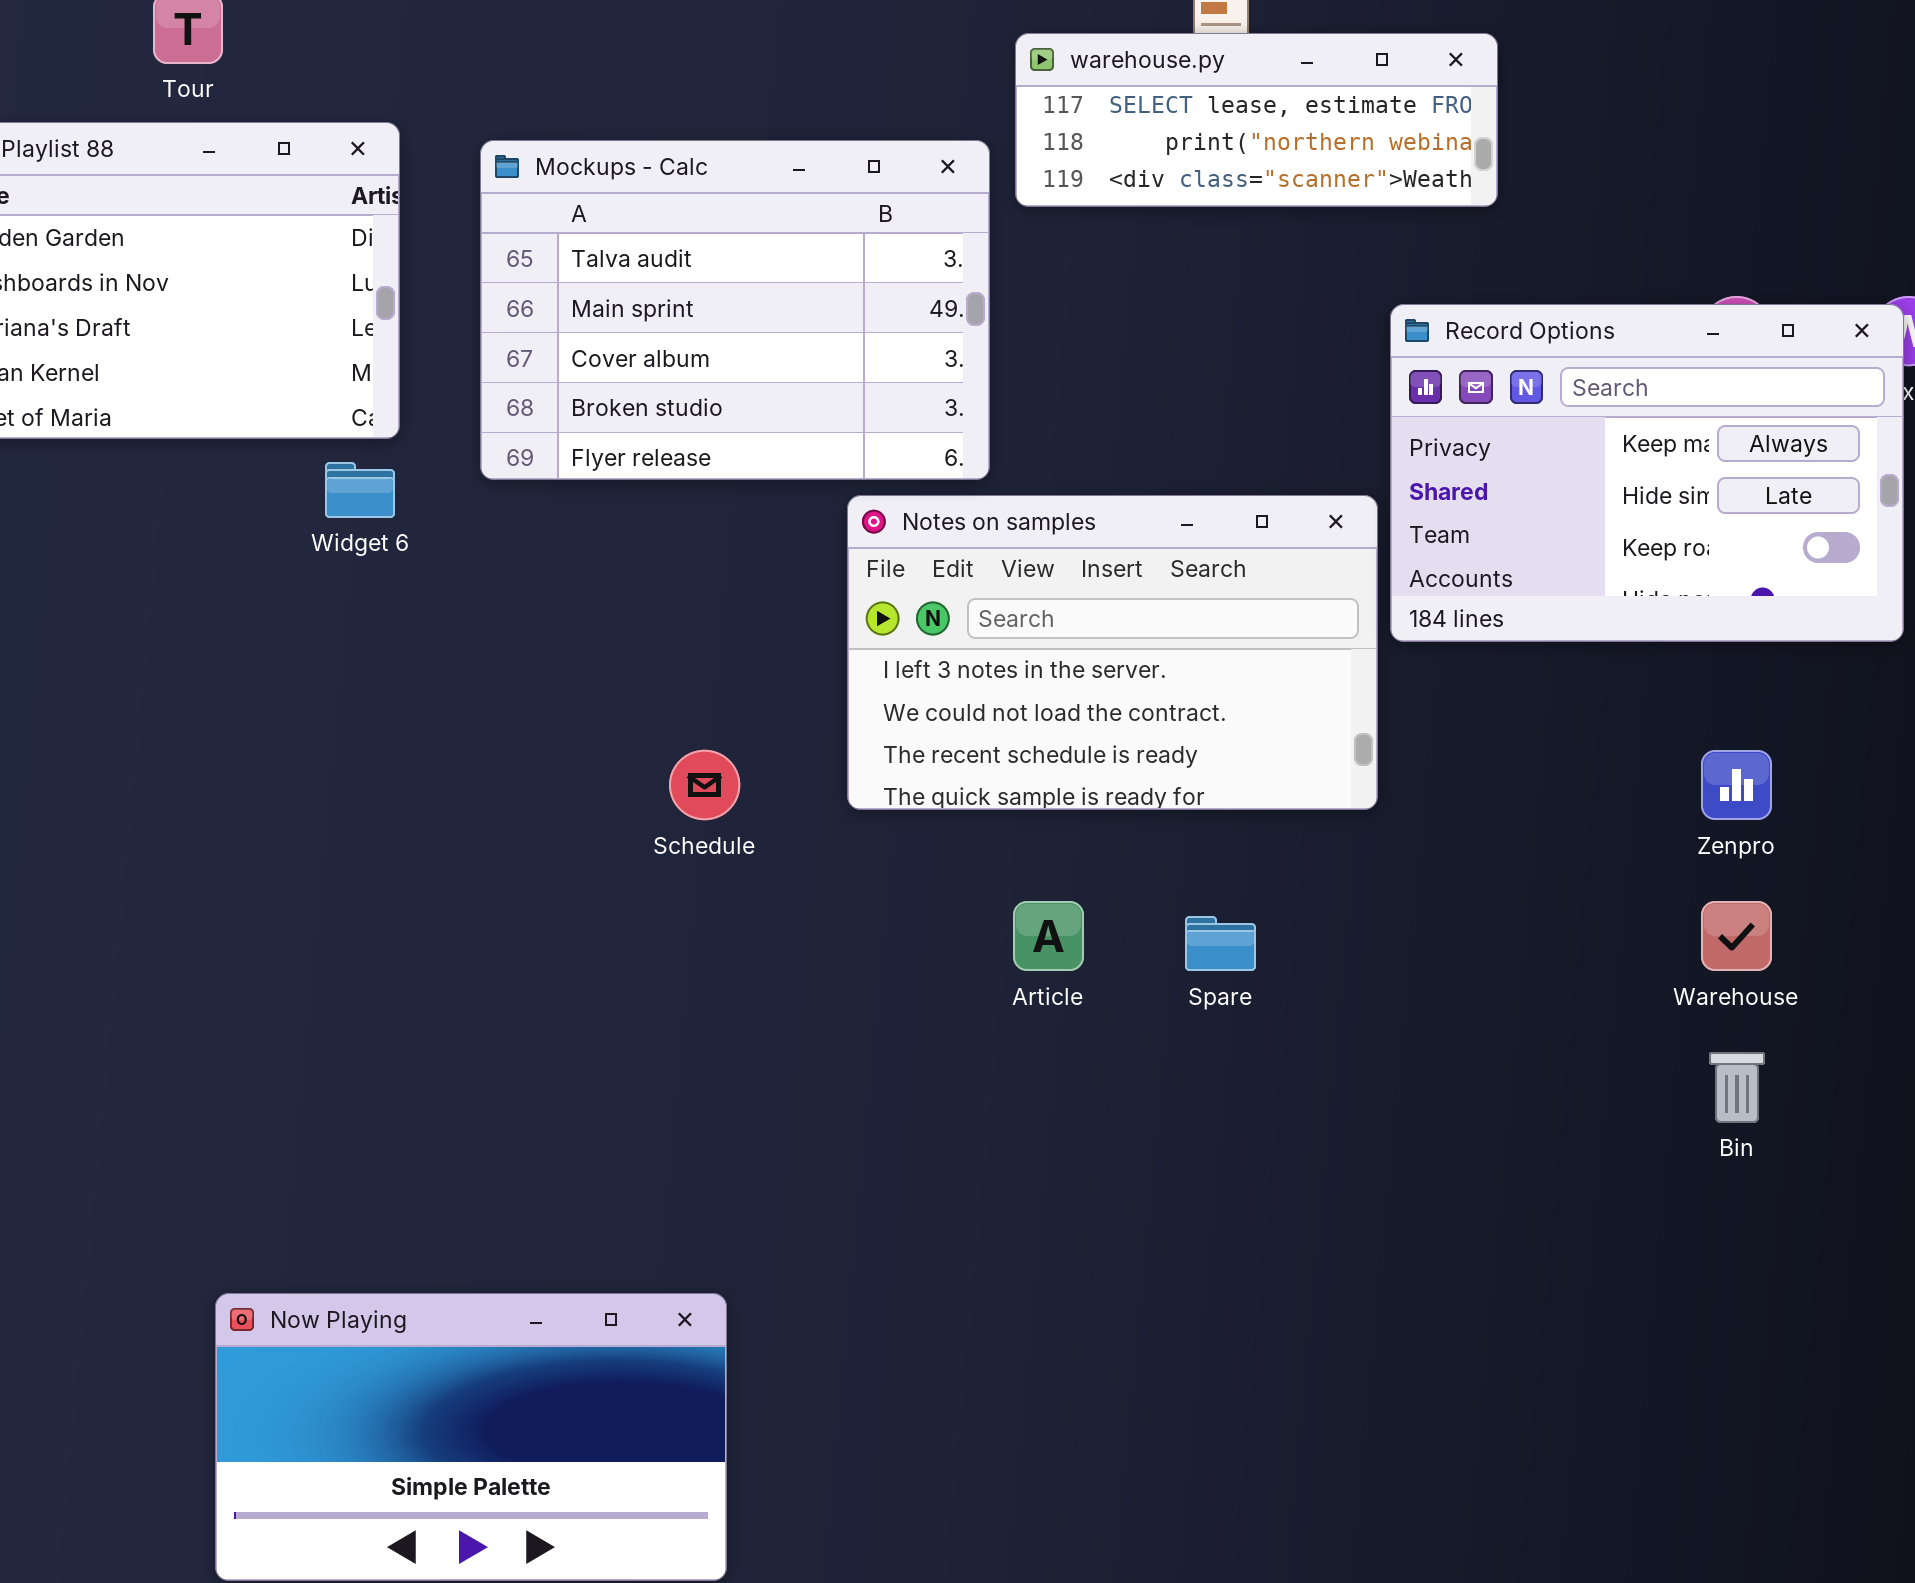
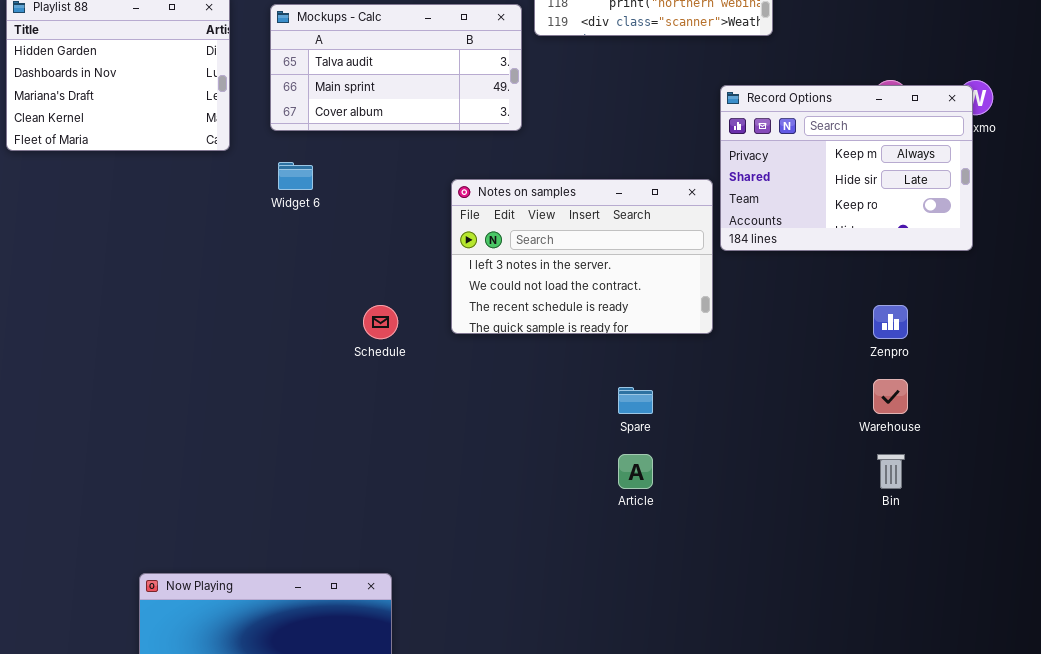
Mockups - Calc: [480,140,990,480] -> [270,4,522,131], resized
Widget 6: [325,462,395,518] -> [278,162,313,190], moved
Article: [1013,901,1084,971] -> [618,454,653,489], moved

